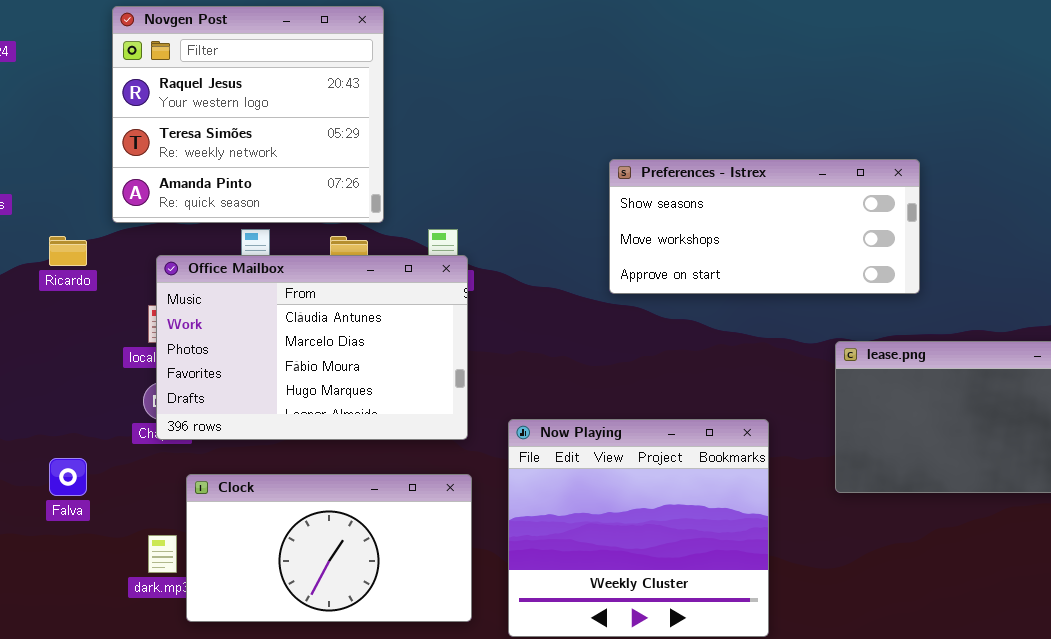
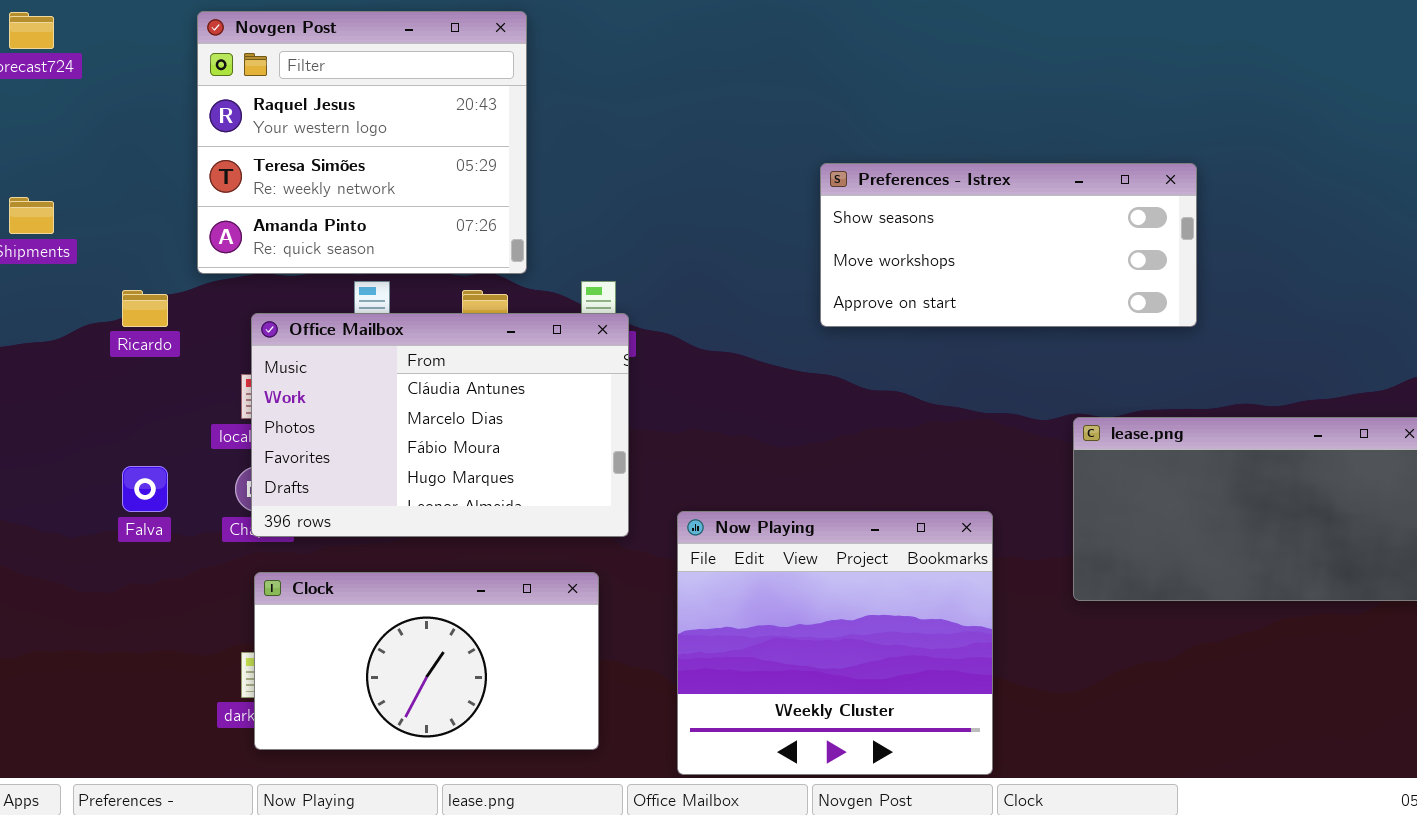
Preferences - Istrex: [609,159,920,294] -> [820,163,1197,327], moved
Falva: [49,458,87,496] -> [122,466,168,512], moved
Clock: [186,474,472,622] -> [254,572,599,750], moved

